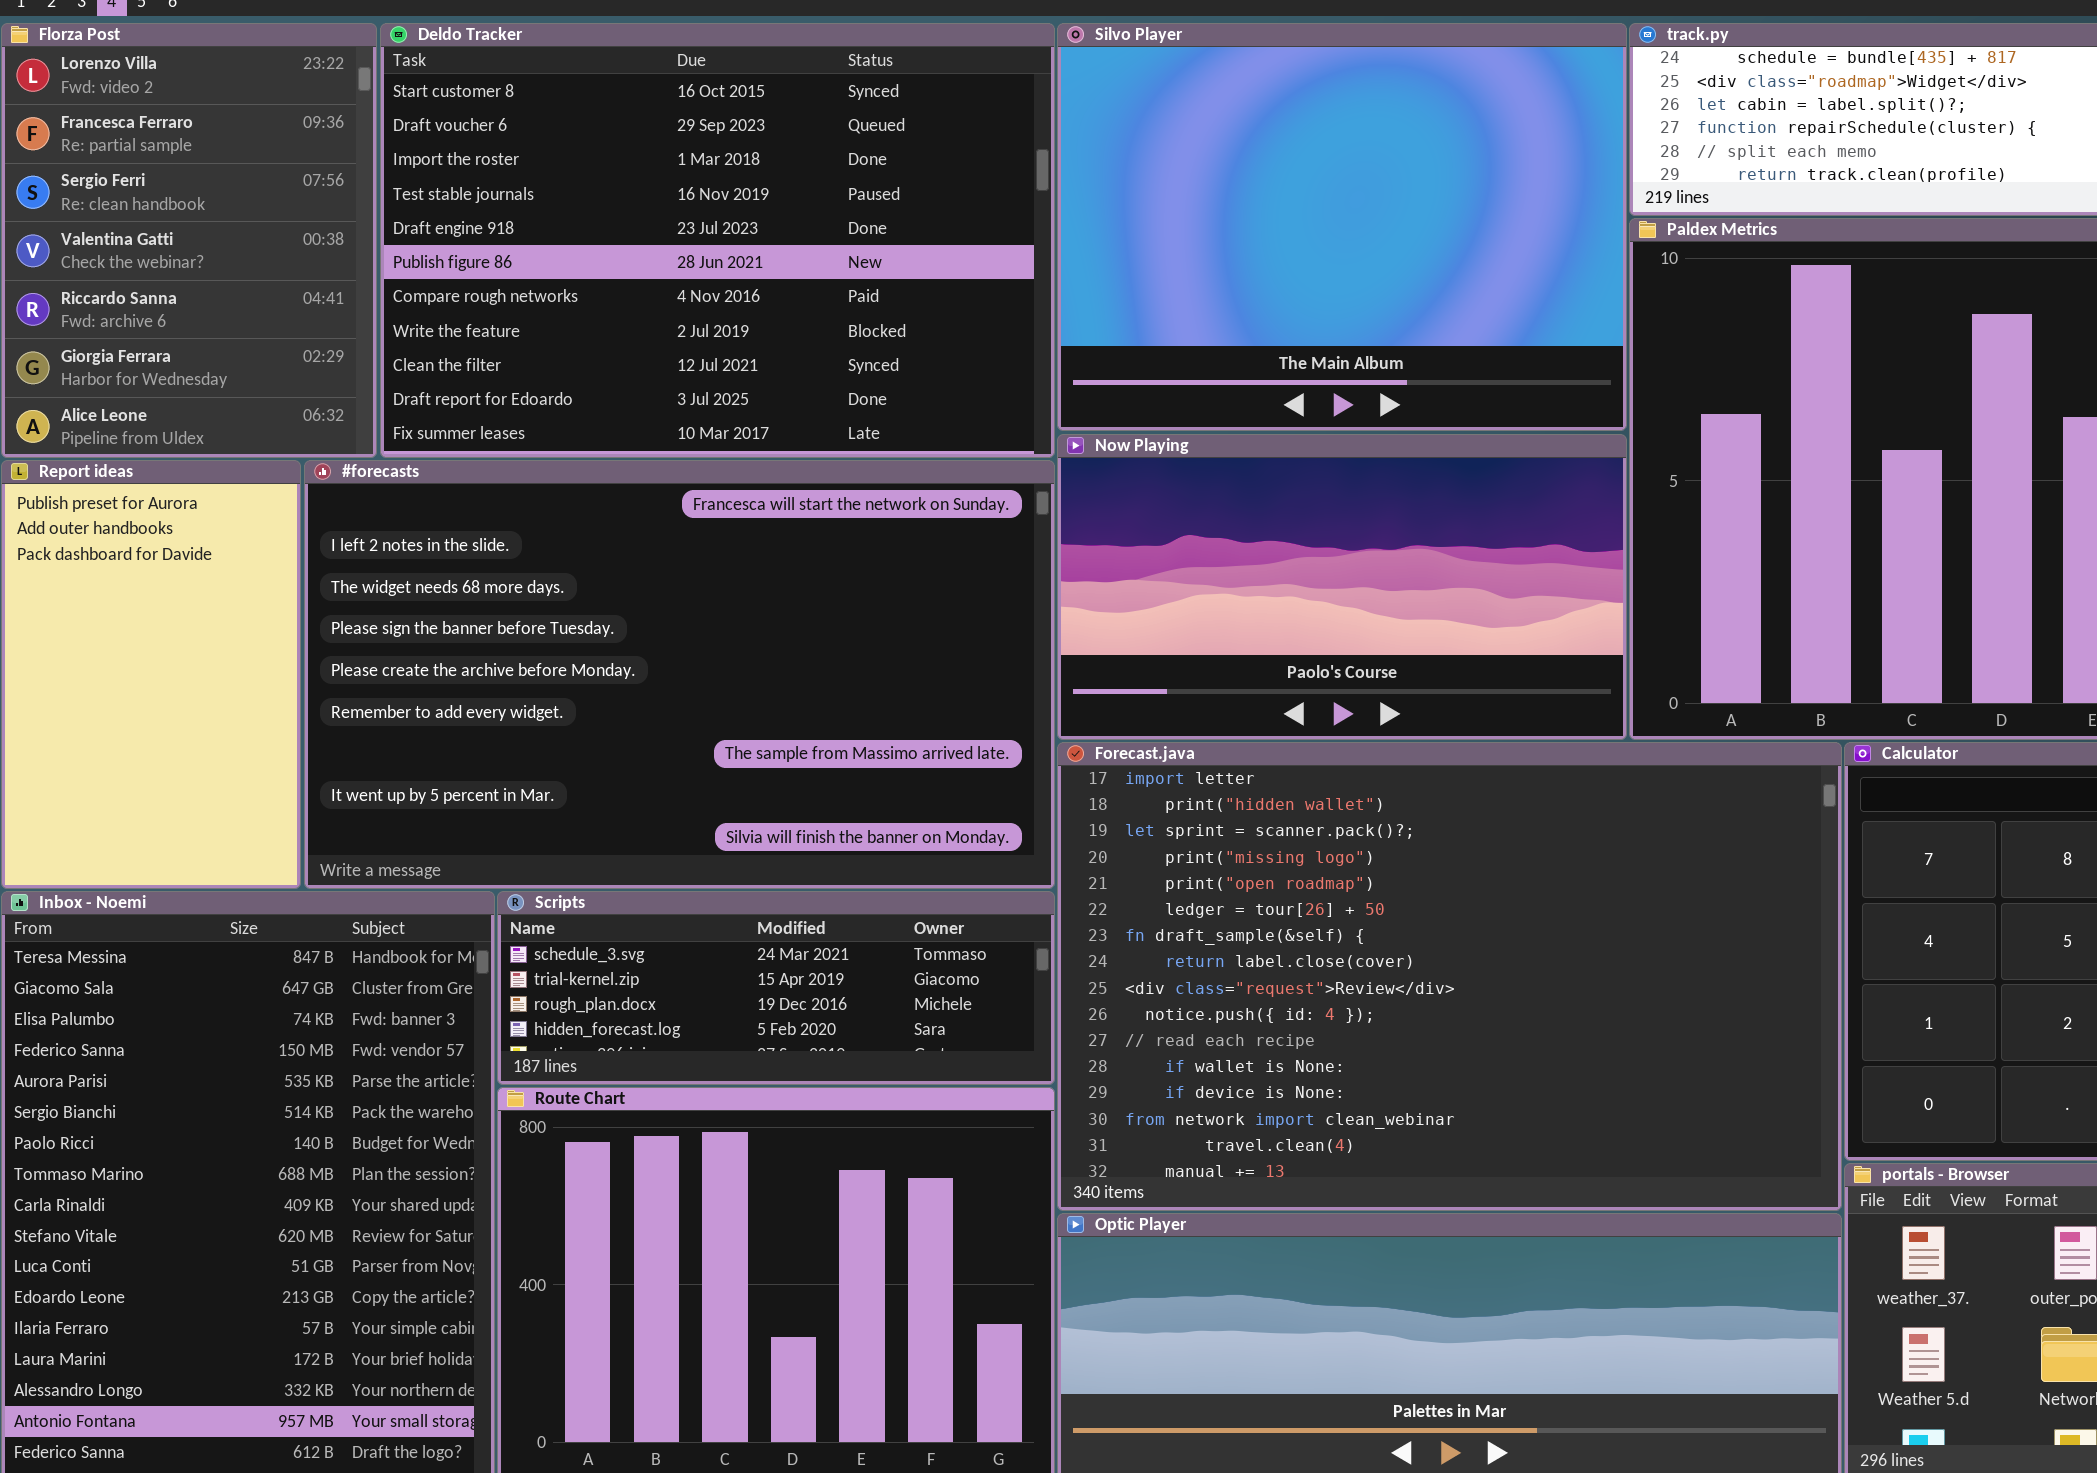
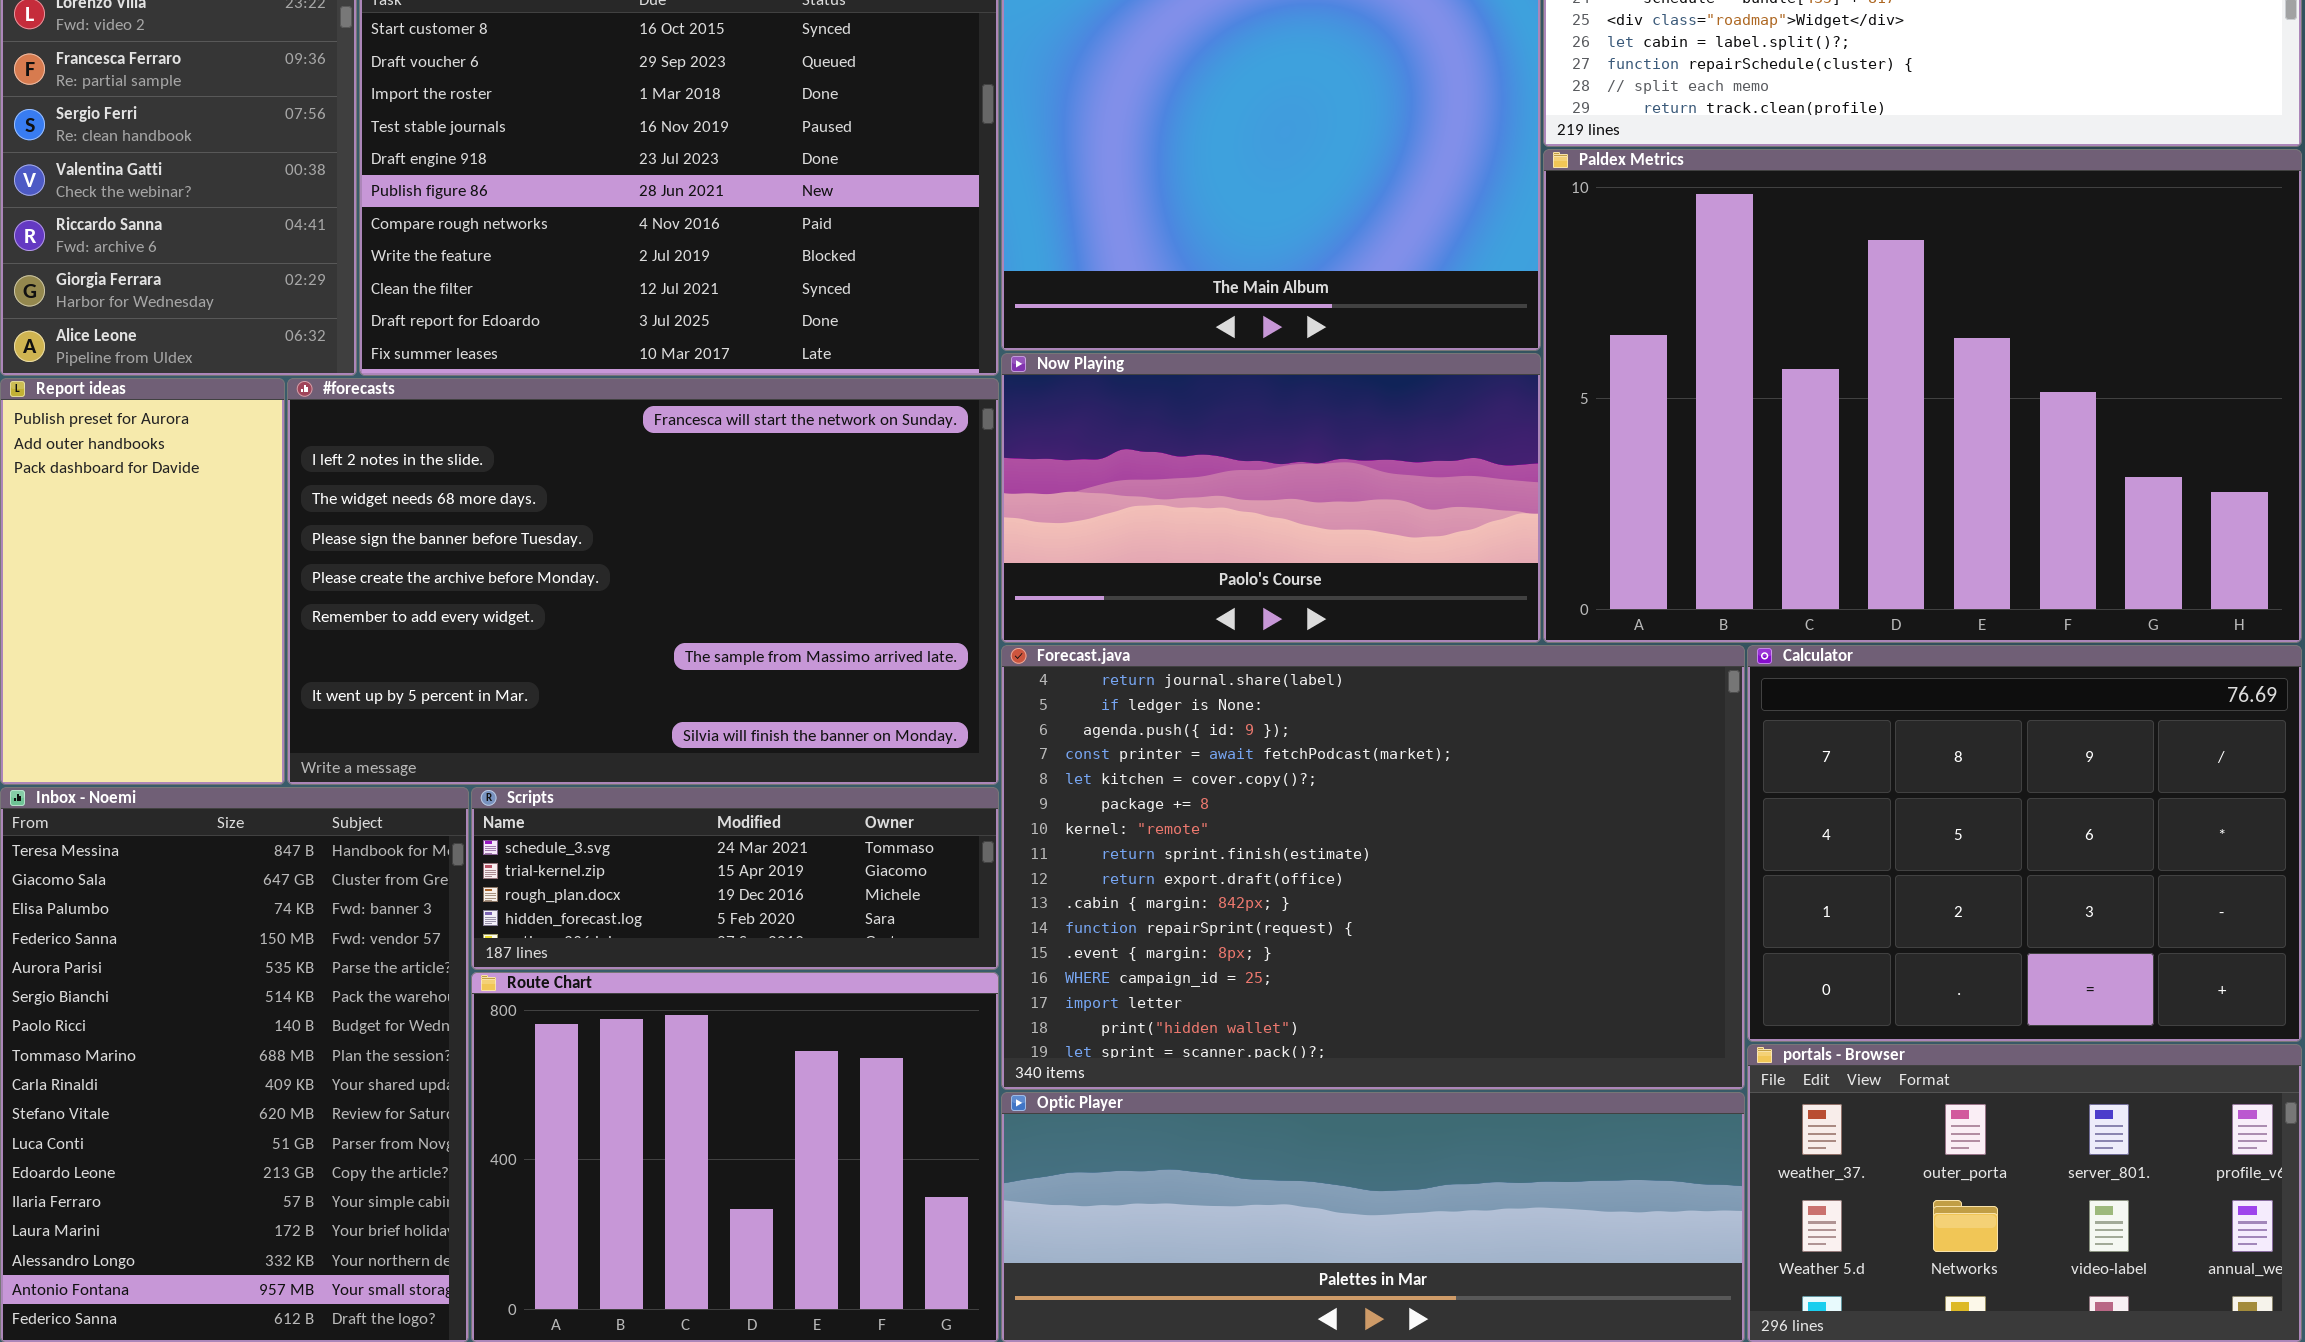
Forecast.java: [1057,742,1842,1211] -> [1001,645,1745,1090], scrolled up 13 rows

